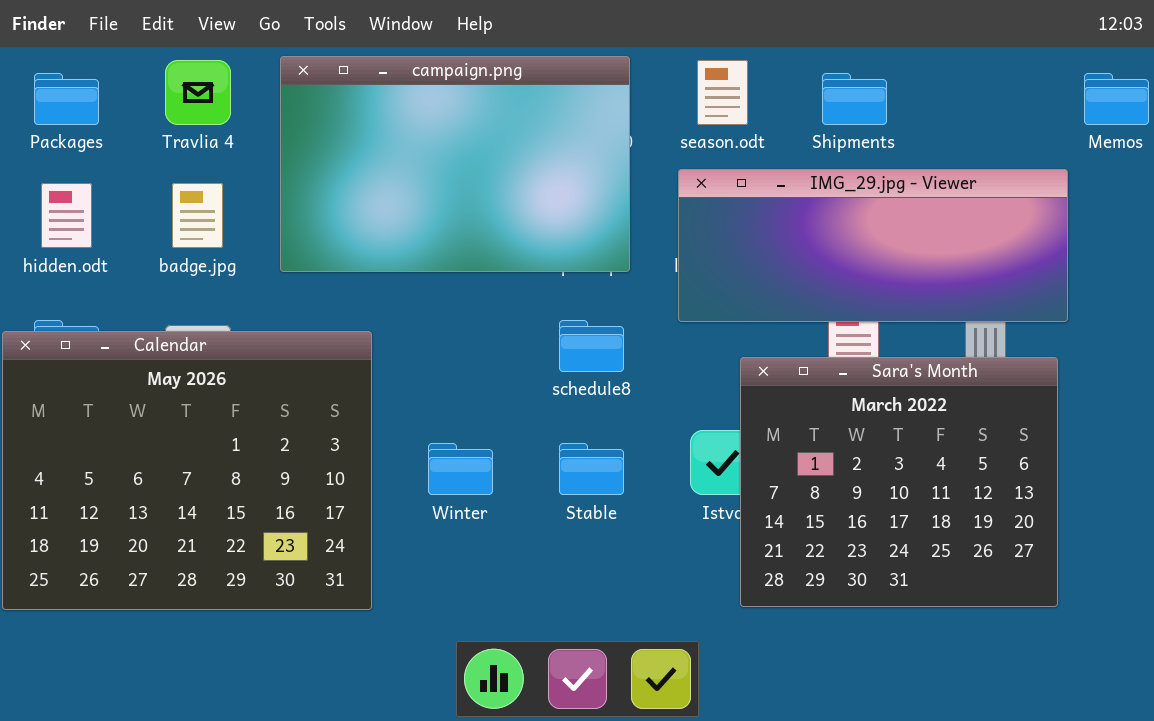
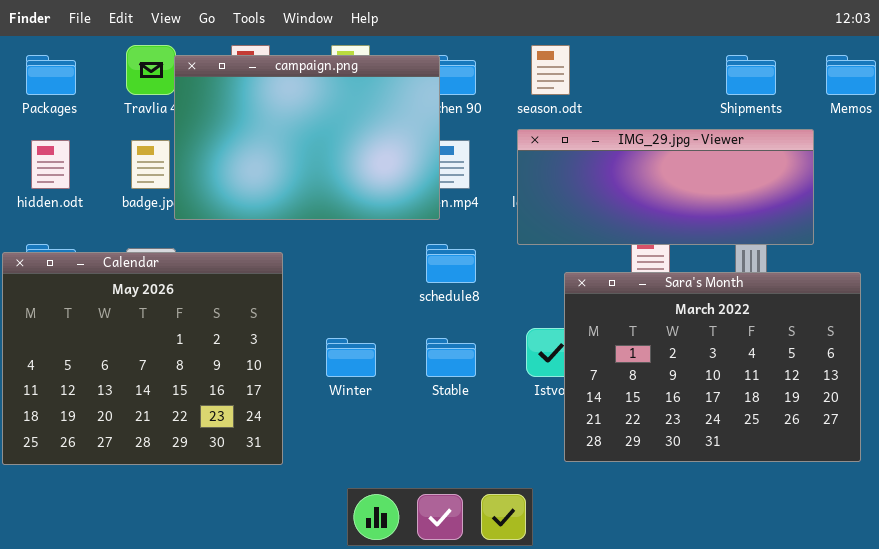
campaign.png: [280,56,630,272] -> [174,55,440,220], moved
Shipments: [822,73,887,125] -> [726,55,776,95], moved
Sara's Month: [740,357,1058,607] -> [564,272,861,462], resized

